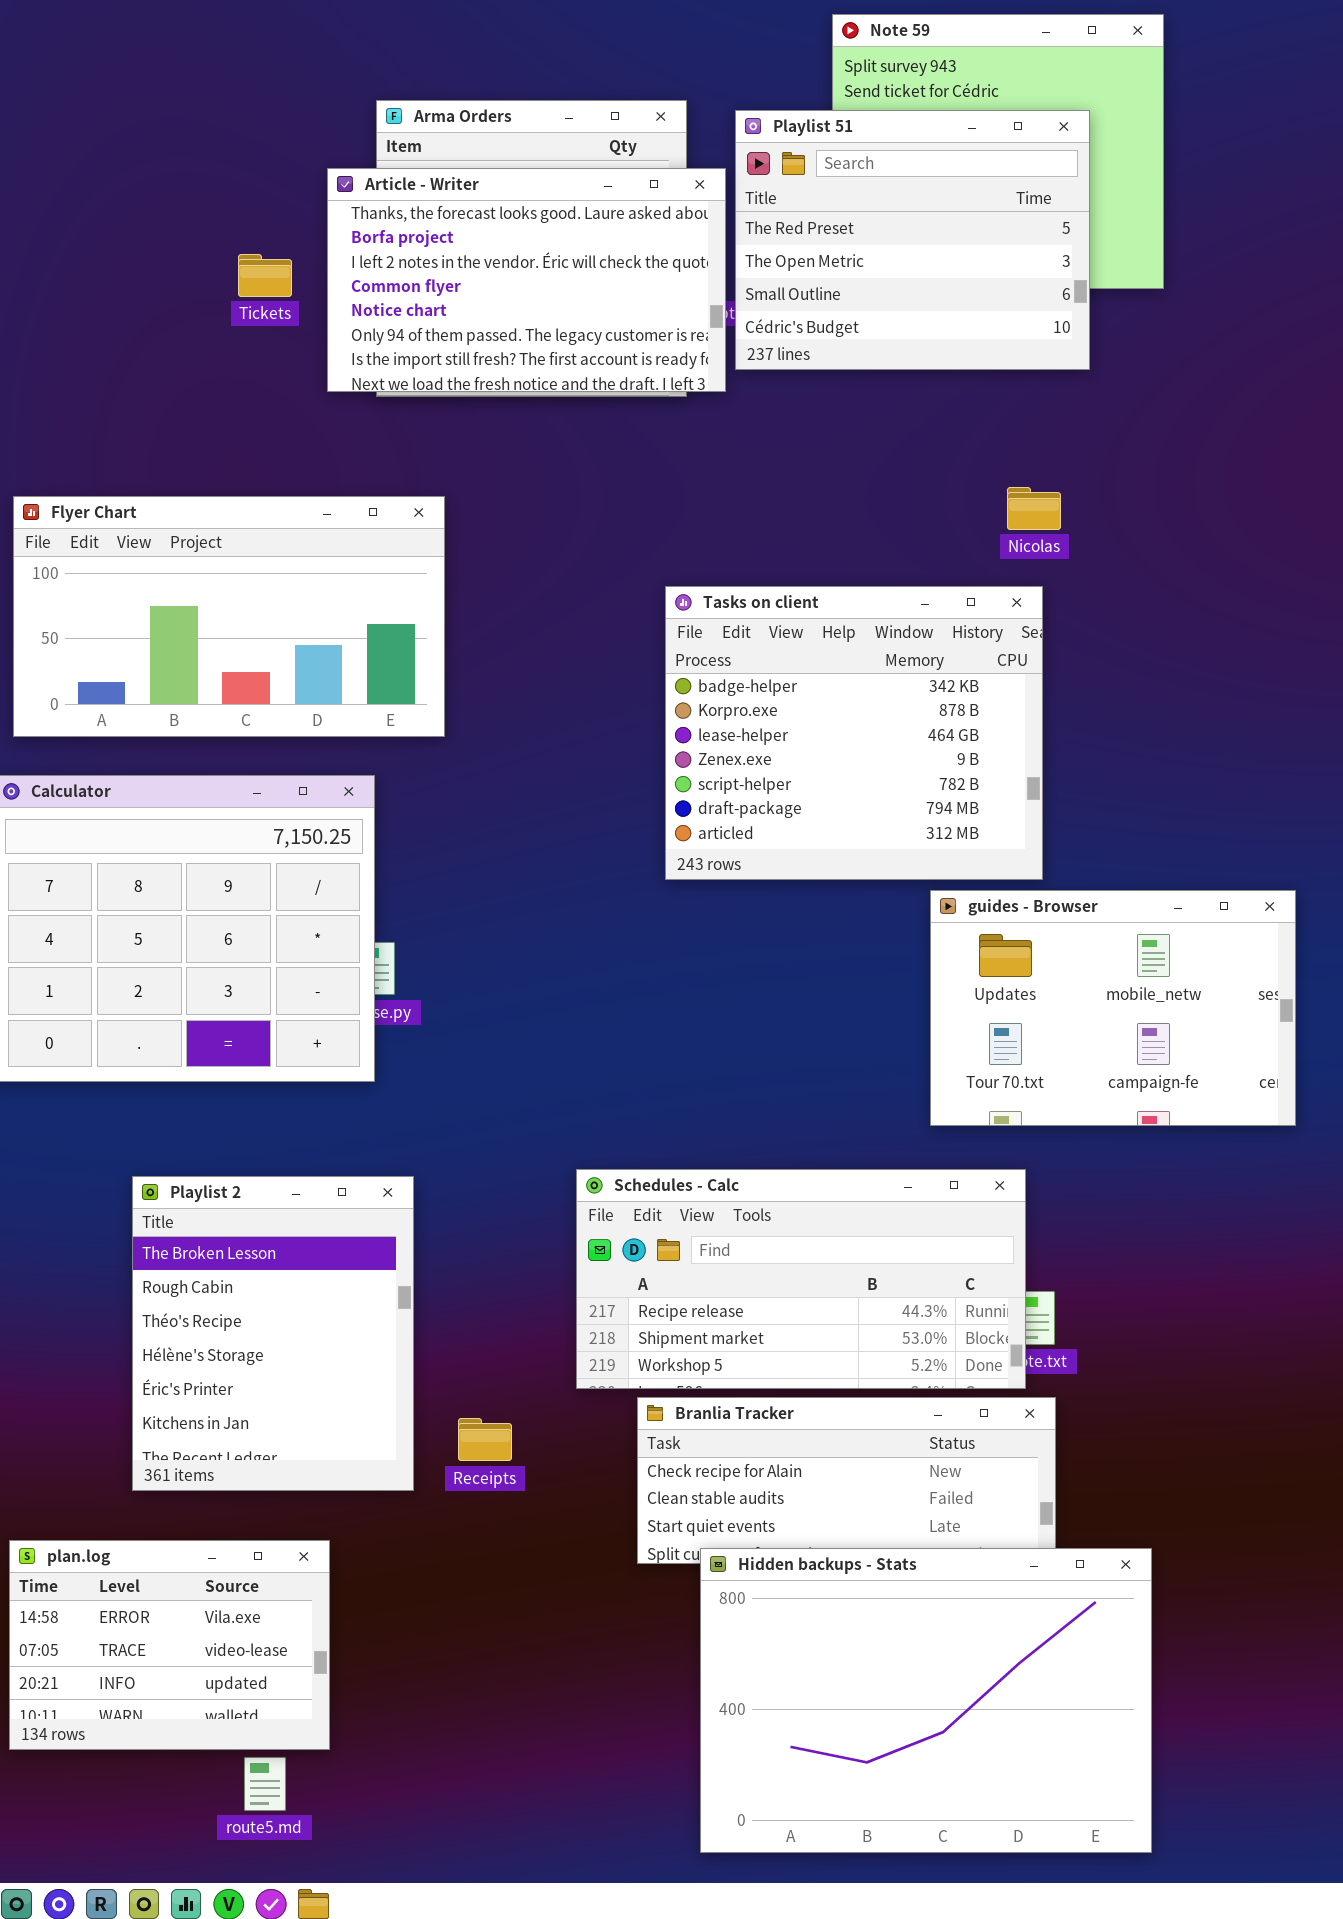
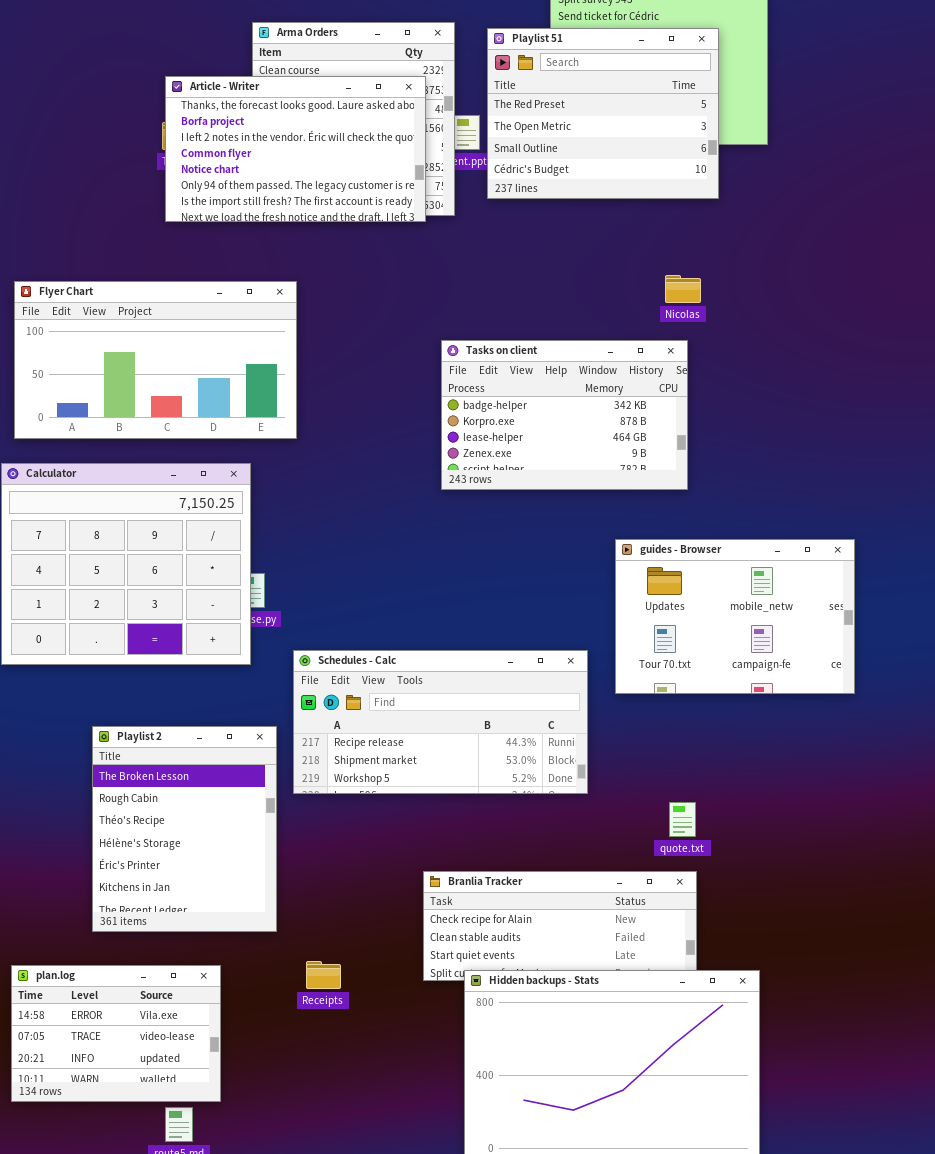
Article - Writer: [327,168,726,392] -> [165,76,426,222], moved
Tasks on client: [665,586,1043,880] -> [441,340,688,490], resized
Schedules - Calc: [576,1169,1026,1389] -> [293,650,588,794], moved
Receipts: [458,1418,512,1461] -> [306,961,341,989], moved

